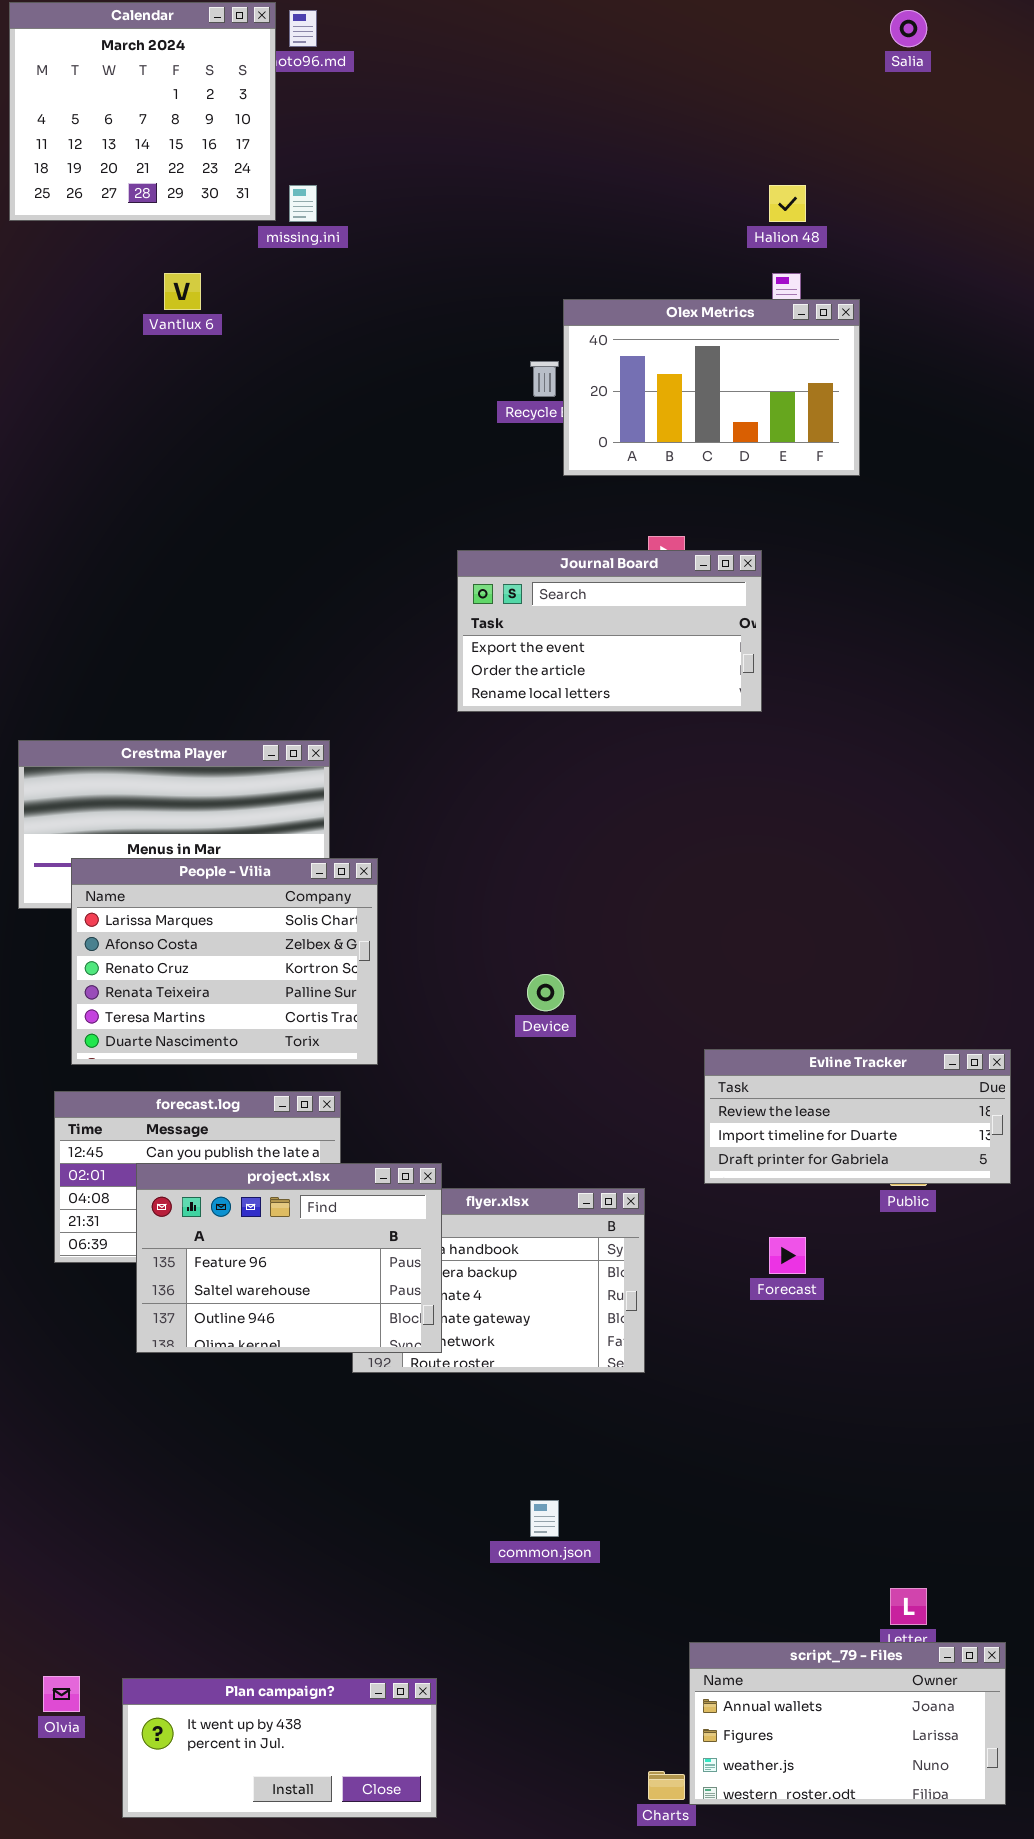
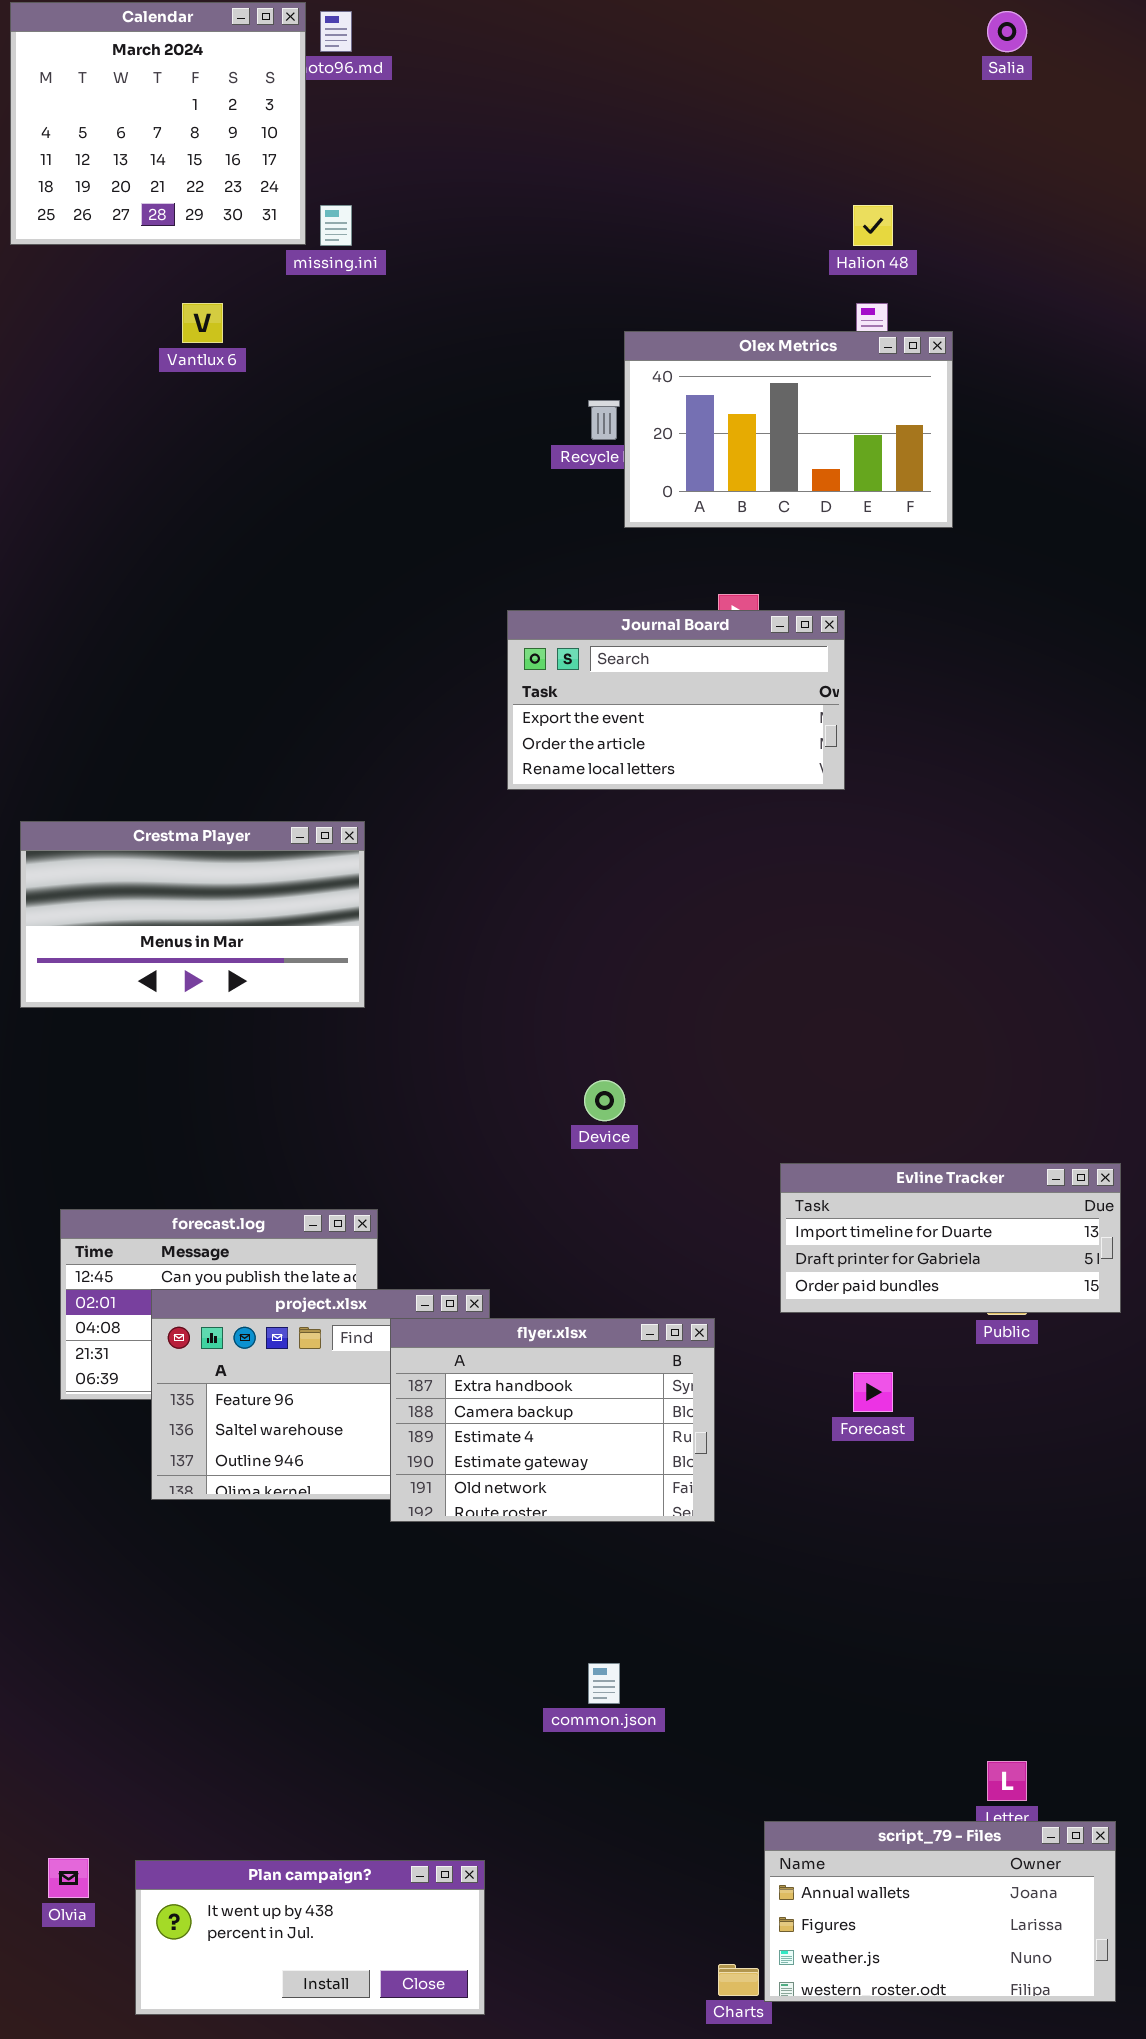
People - Vilia: [71,858,378,1065] -> none, closed
Evline Tracker: [704,1049,1011,1184] -> [780,1163,1121,1313], scrolled down 1 row
flyer.xlsx: [352,1188,645,1373] -> [390,1318,715,1522], raised

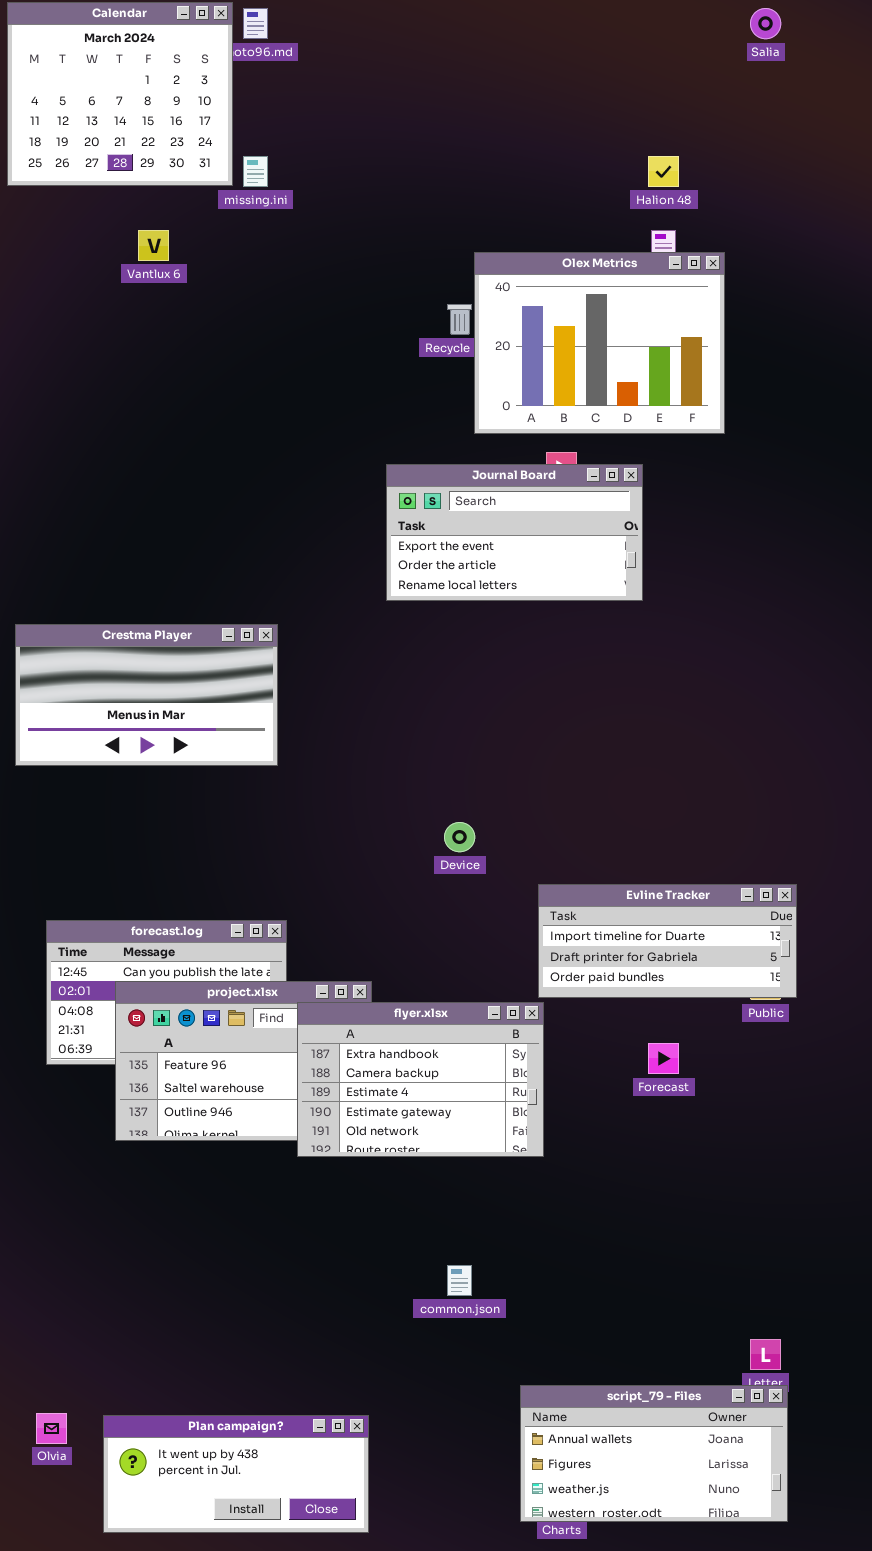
Olex Metrics: [624,331,953,528] -> [474,252,725,434], resized
Evline Tracker: [780,1163,1121,1313] -> [538,884,797,998], moved
script_79 - Files: [764,1821,1116,2002] -> [520,1385,788,1522], moved

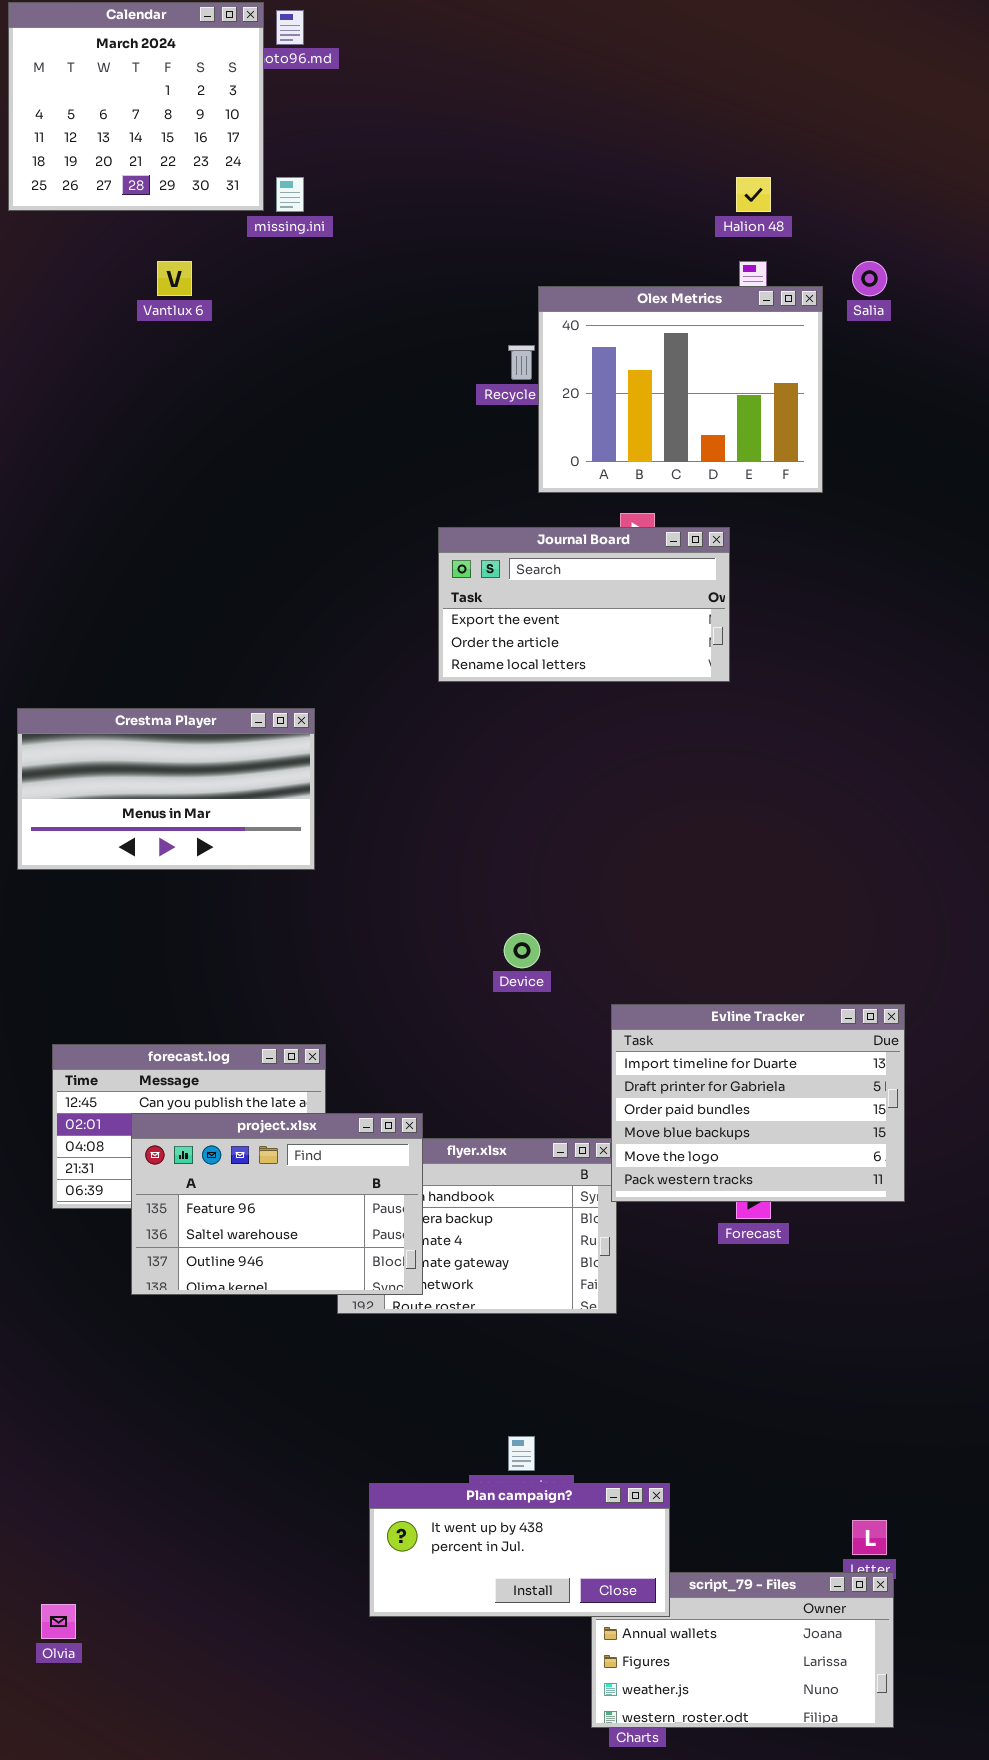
Salia: [750,8,781,39] -> [852,261,887,296], moved
Evline Tracker: [538,884,797,998] -> [611,1004,905,1202], resized
project.xlsx: [115,981,372,1141] -> [131,1113,423,1295], raised
Plan campaign?: [103,1415,369,1533] -> [369,1483,670,1617], moved

